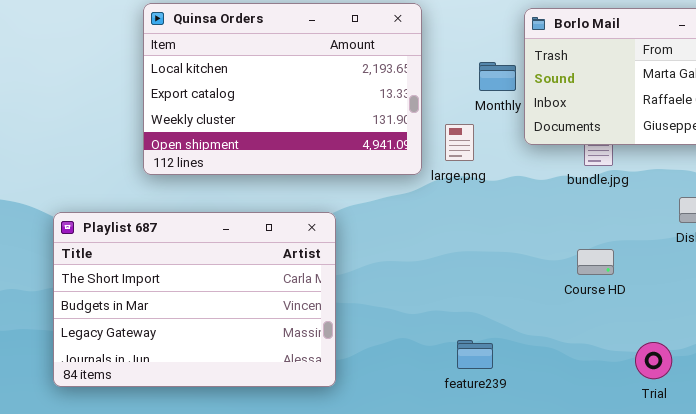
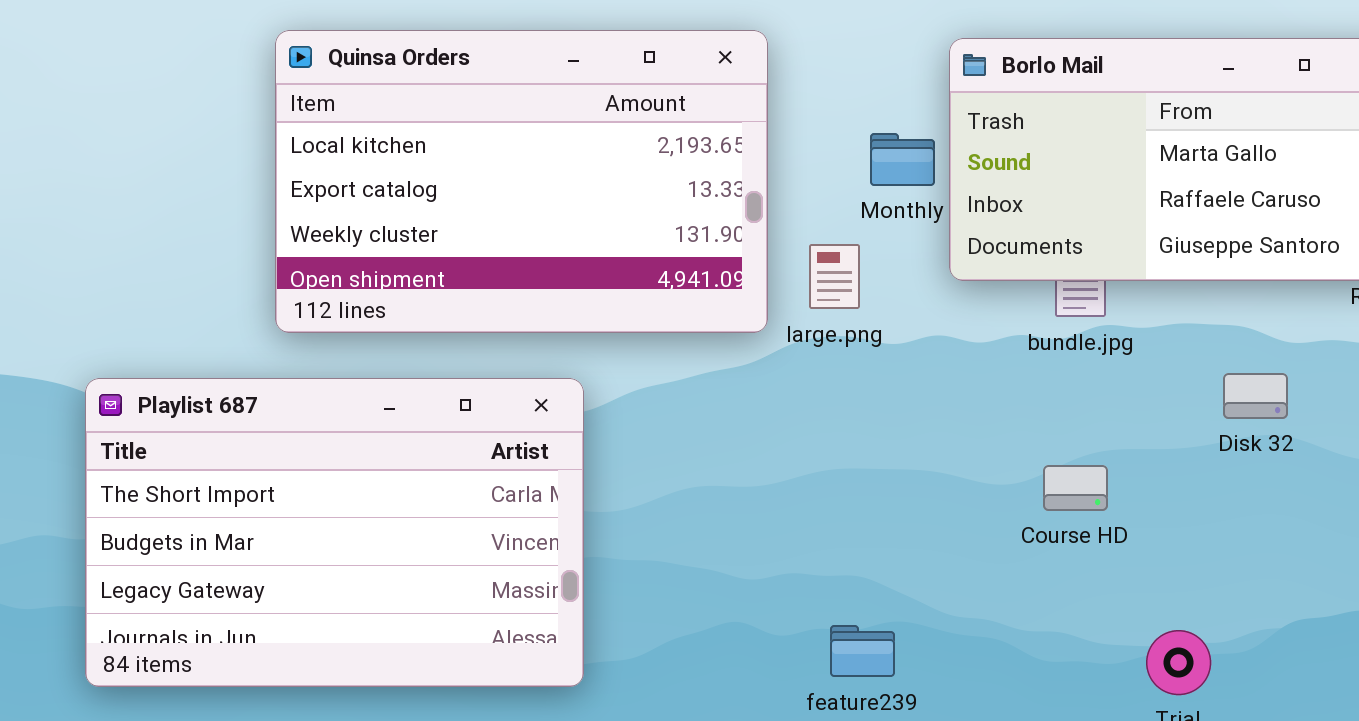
Playlist 687: [53,212,336,387] -> [85,378,584,687], moved

